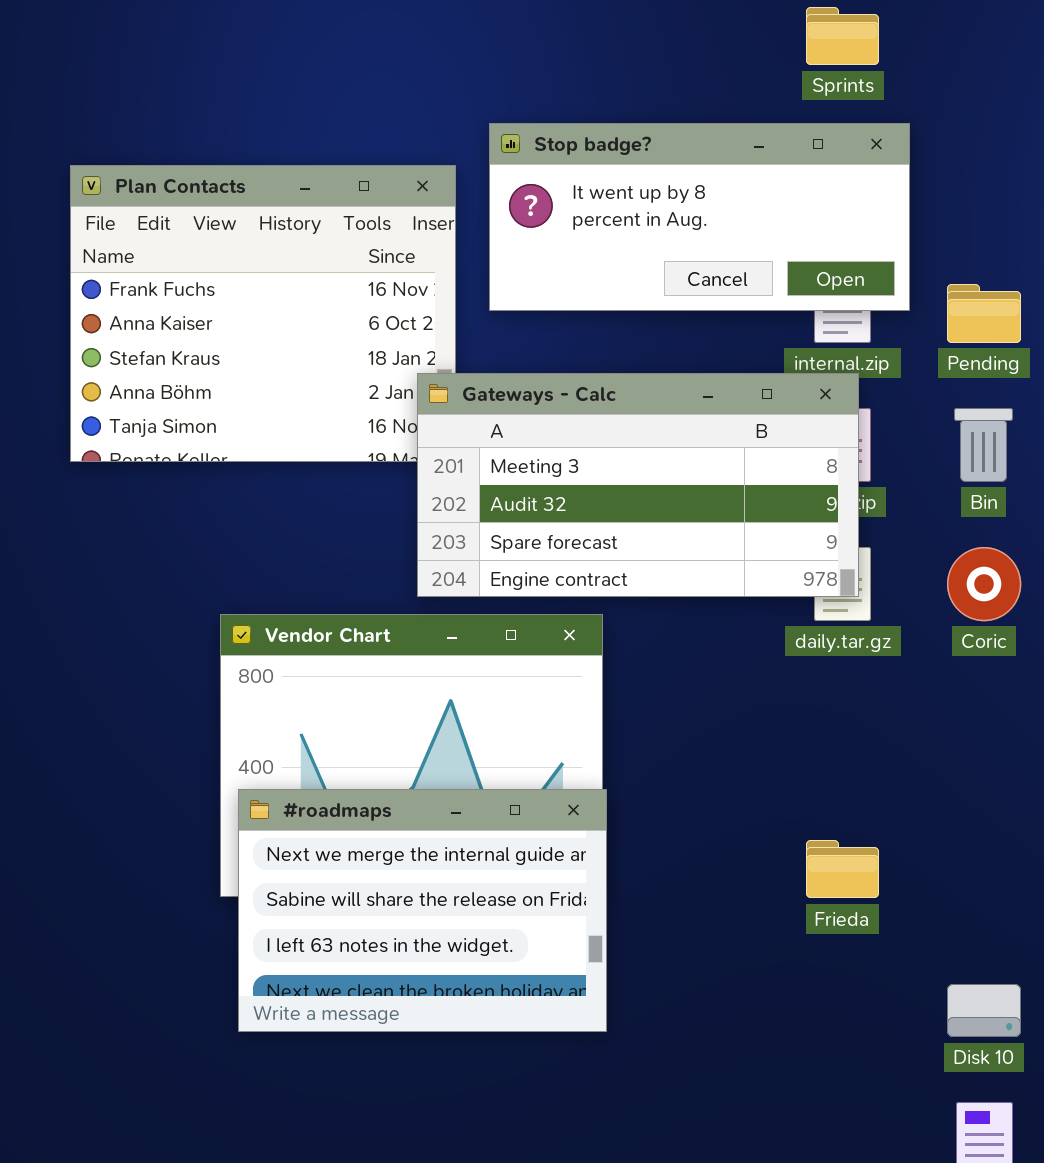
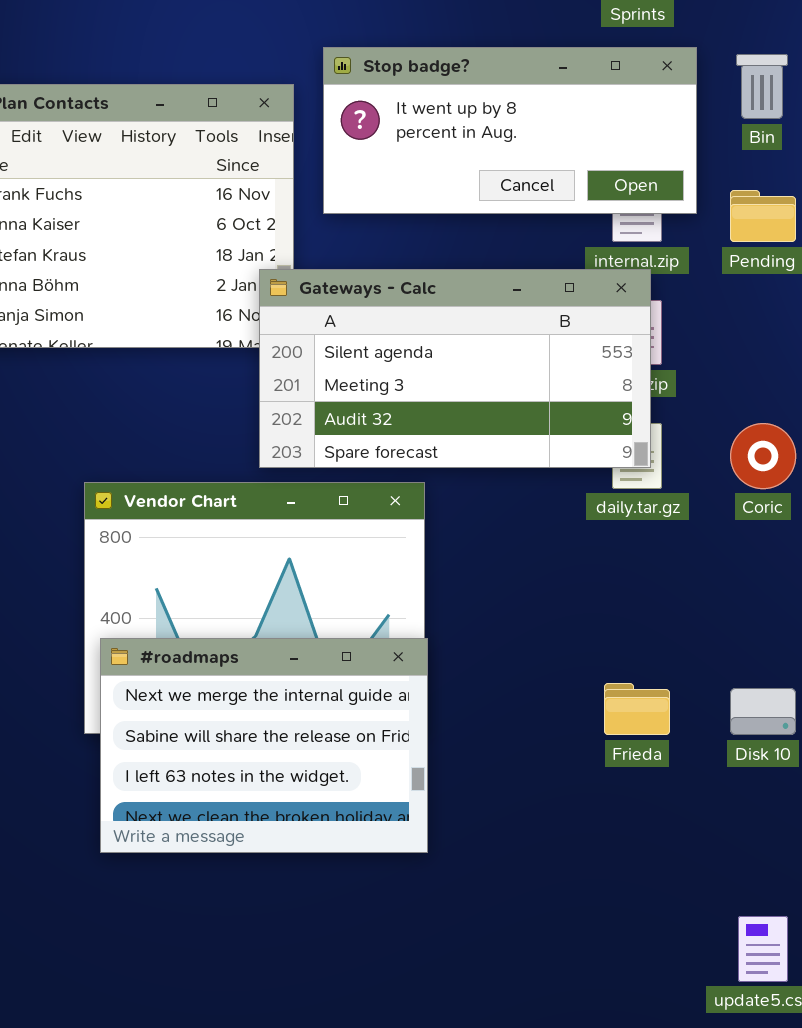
Gateways - Calc: [417,373,859,597] -> [259,269,651,468], scrolled up 1 row
Bin: [954,408,1013,482] -> [736,54,788,119], moved
Disk 10: [947,984,1021,1037] -> [730,688,796,735], moved

